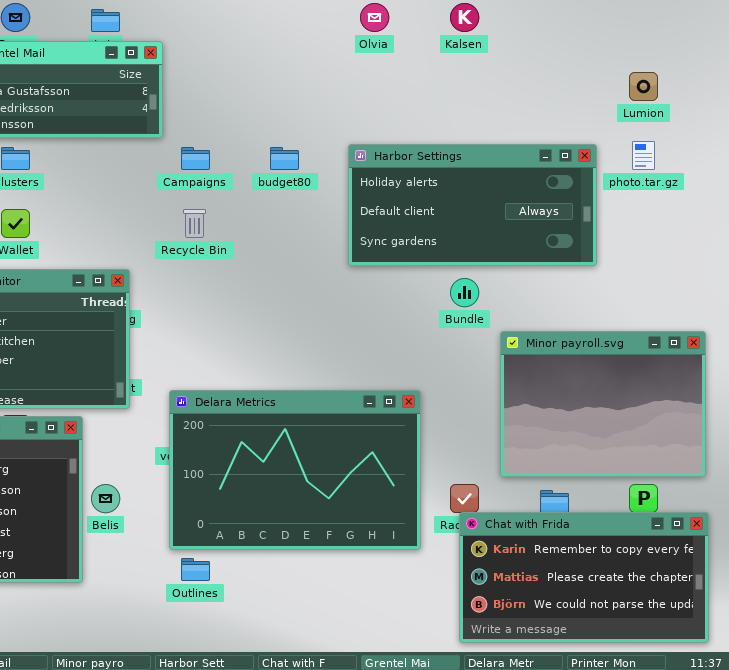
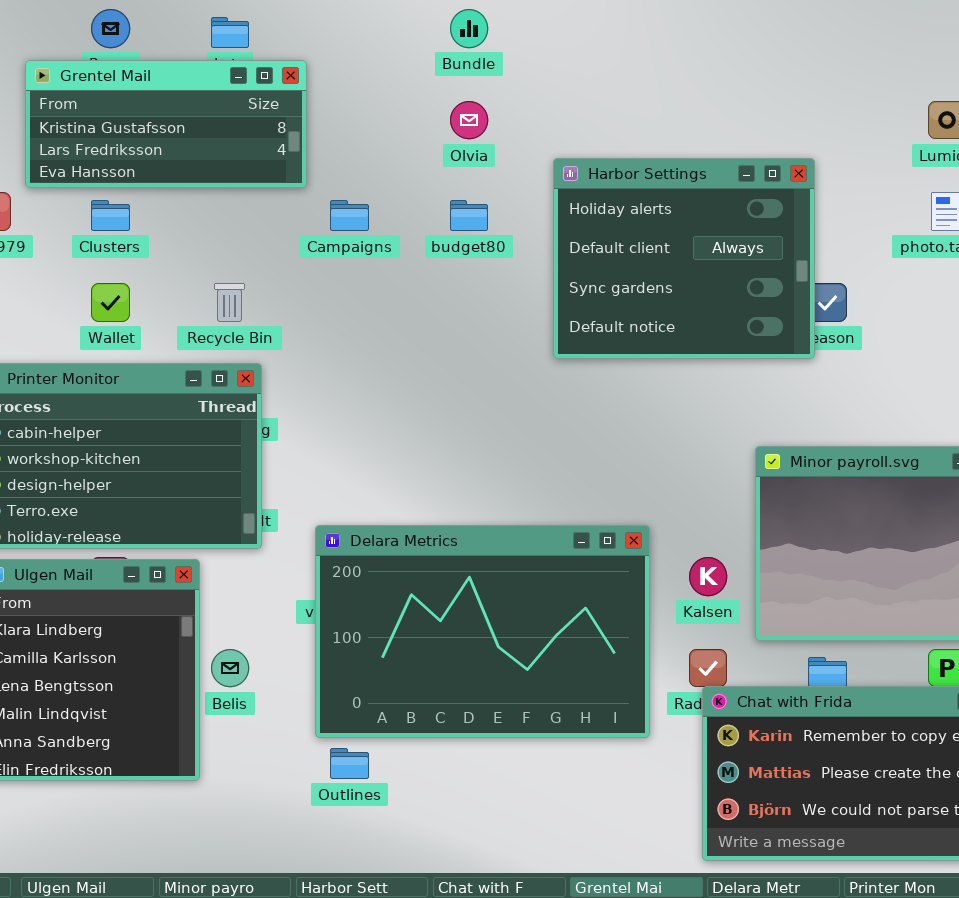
Olvia: [360,3,389,32] -> [450,101,488,139], moved
Kalsen: [450,3,479,32] -> [689,557,727,596], moved
Harbor Settings: [348,144,597,266] -> [553,158,815,359], resized
Recycle Bin: [183,209,206,238] -> [214,283,245,322], moved
Bundle: [450,278,479,307] -> [450,9,488,48], moved

